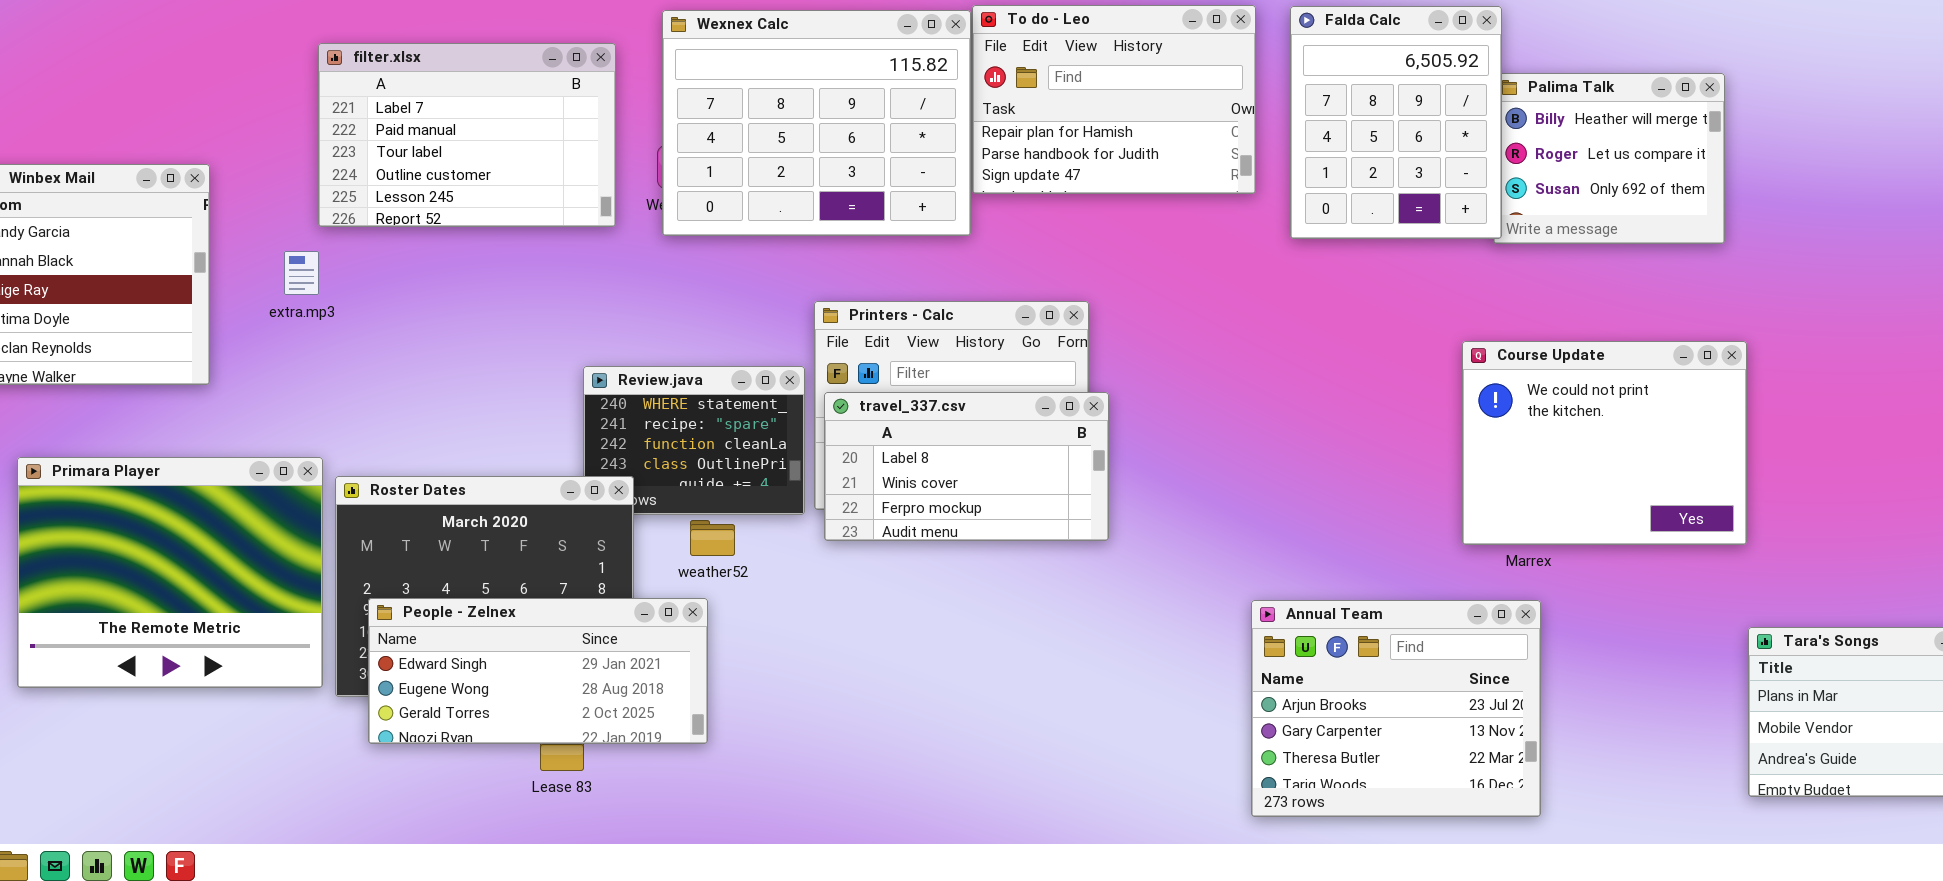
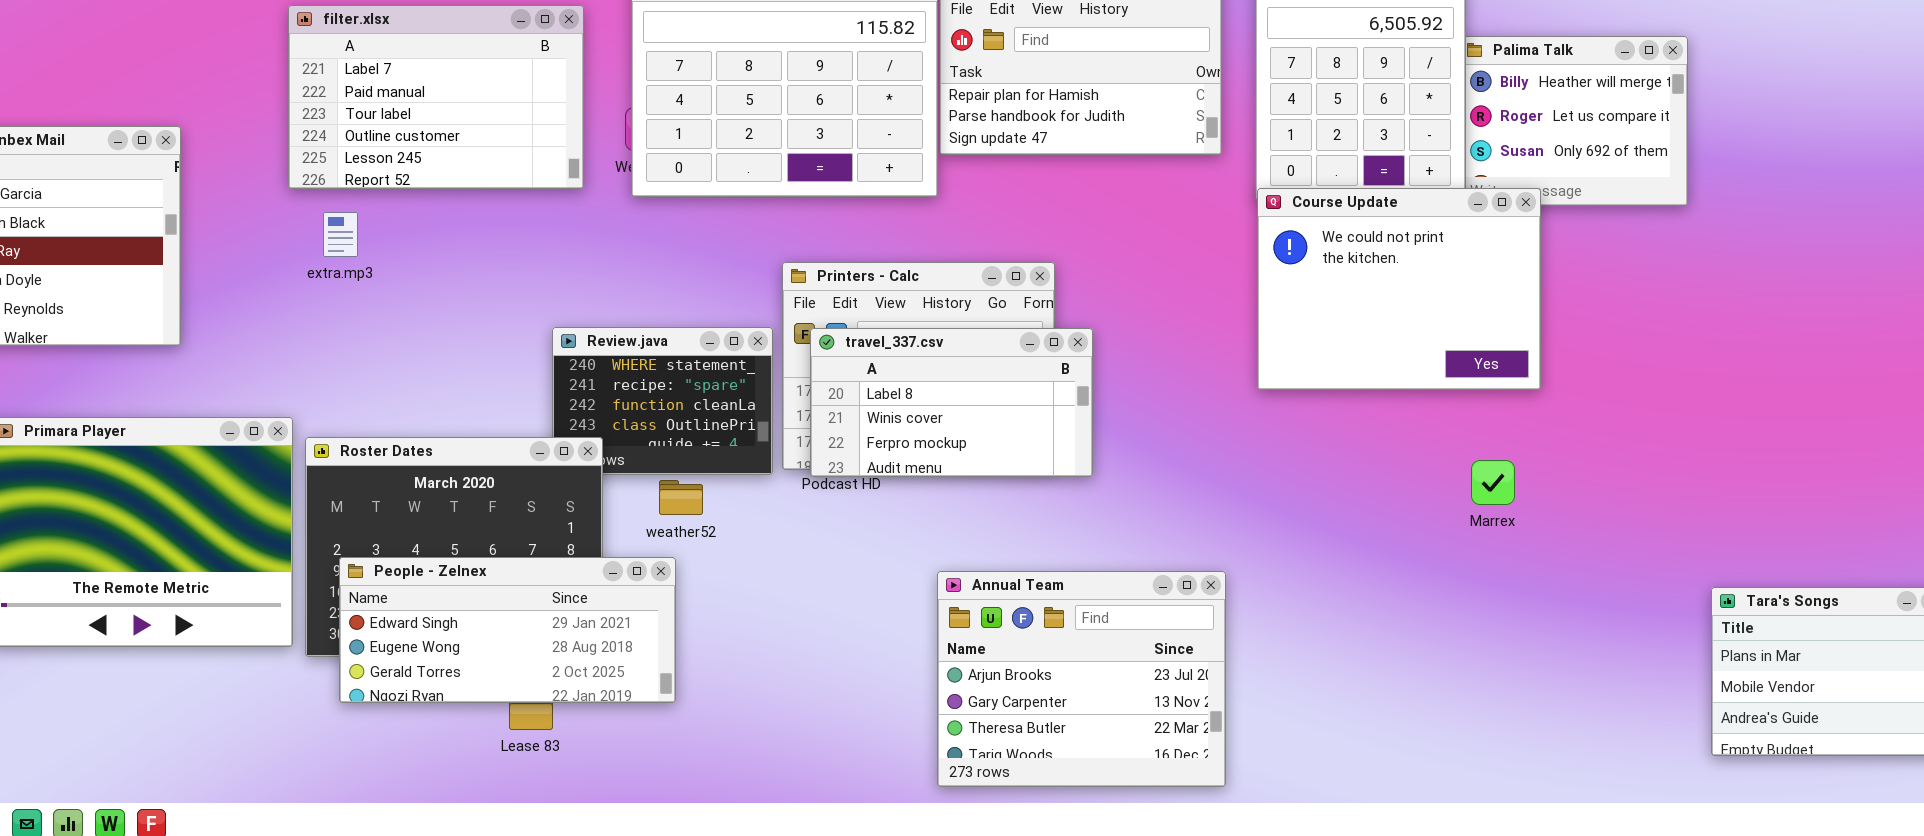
extra.mp3: [284,251,319,295] -> [323,212,358,257], moved
Course Update: [1462,341,1747,545] -> [1257,188,1541,390], moved
travel_337.csv: [824,392,1109,541] -> [810,328,1093,477], moved
Annual Team: [1251,600,1541,817] -> [937,571,1226,787], moved

